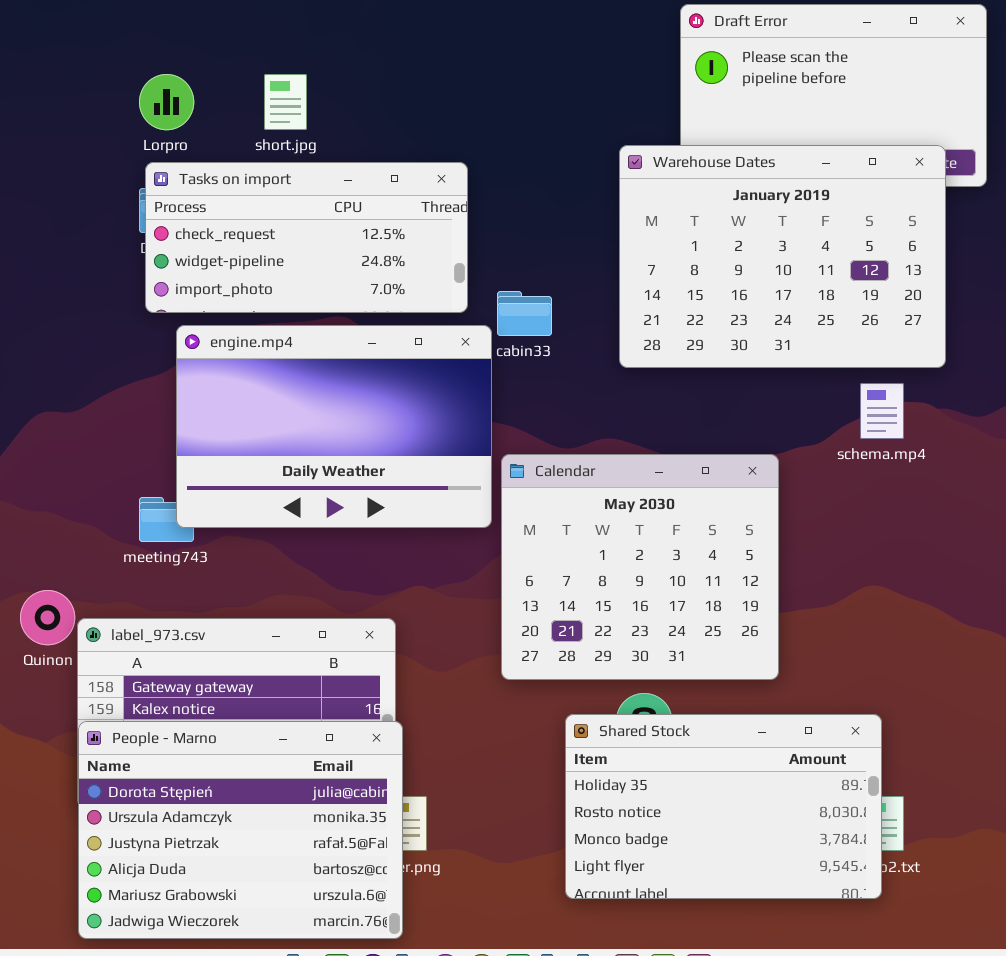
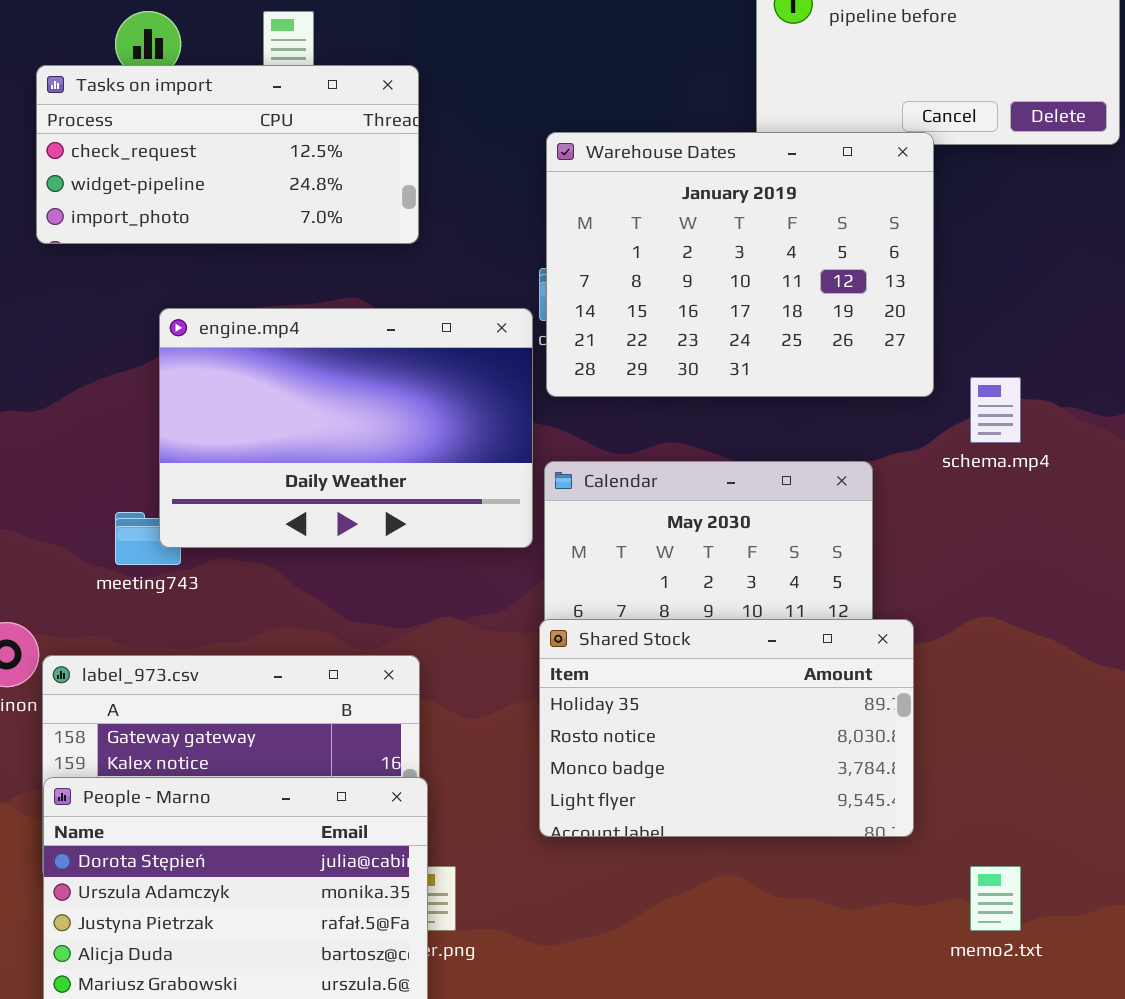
Warehouse Dates: [619,145,946,368] -> [546,132,934,397], moved
Tasks on import: [145,162,468,313] -> [36,65,419,244], moved
Shared Stock: [565,714,882,899] -> [539,619,914,837], moved

